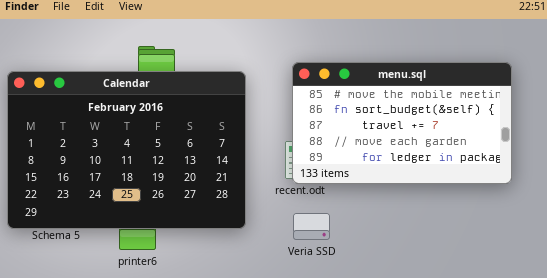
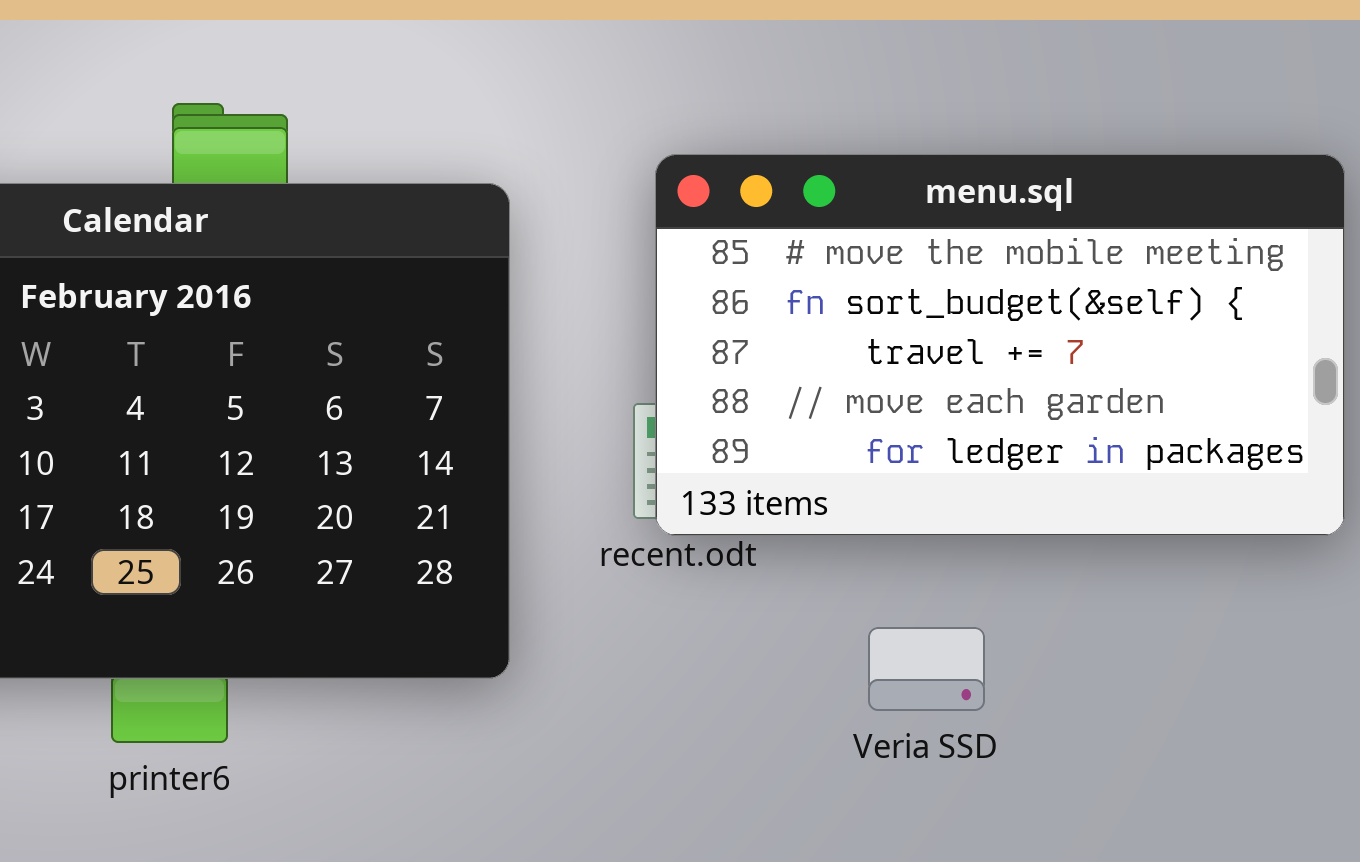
Veria SSD: [293,213,330,240] -> [868,627,985,711], moved

